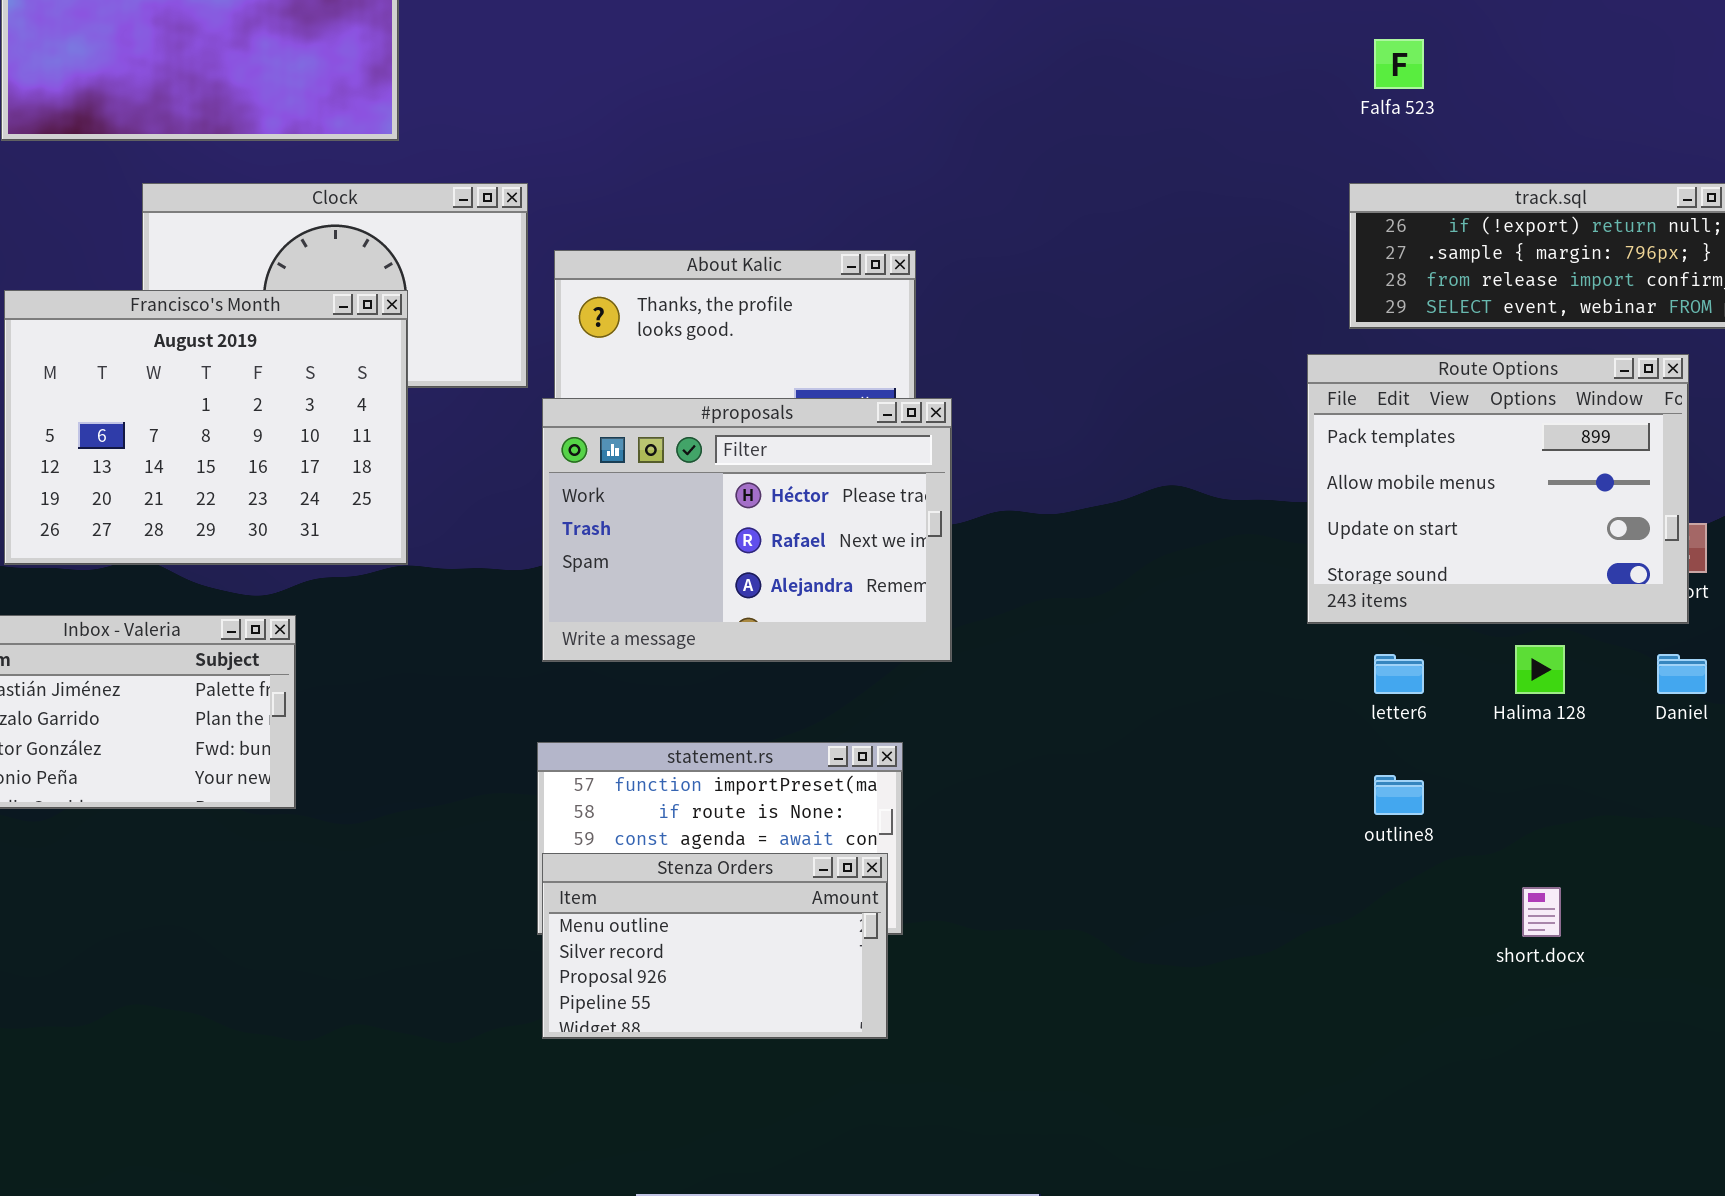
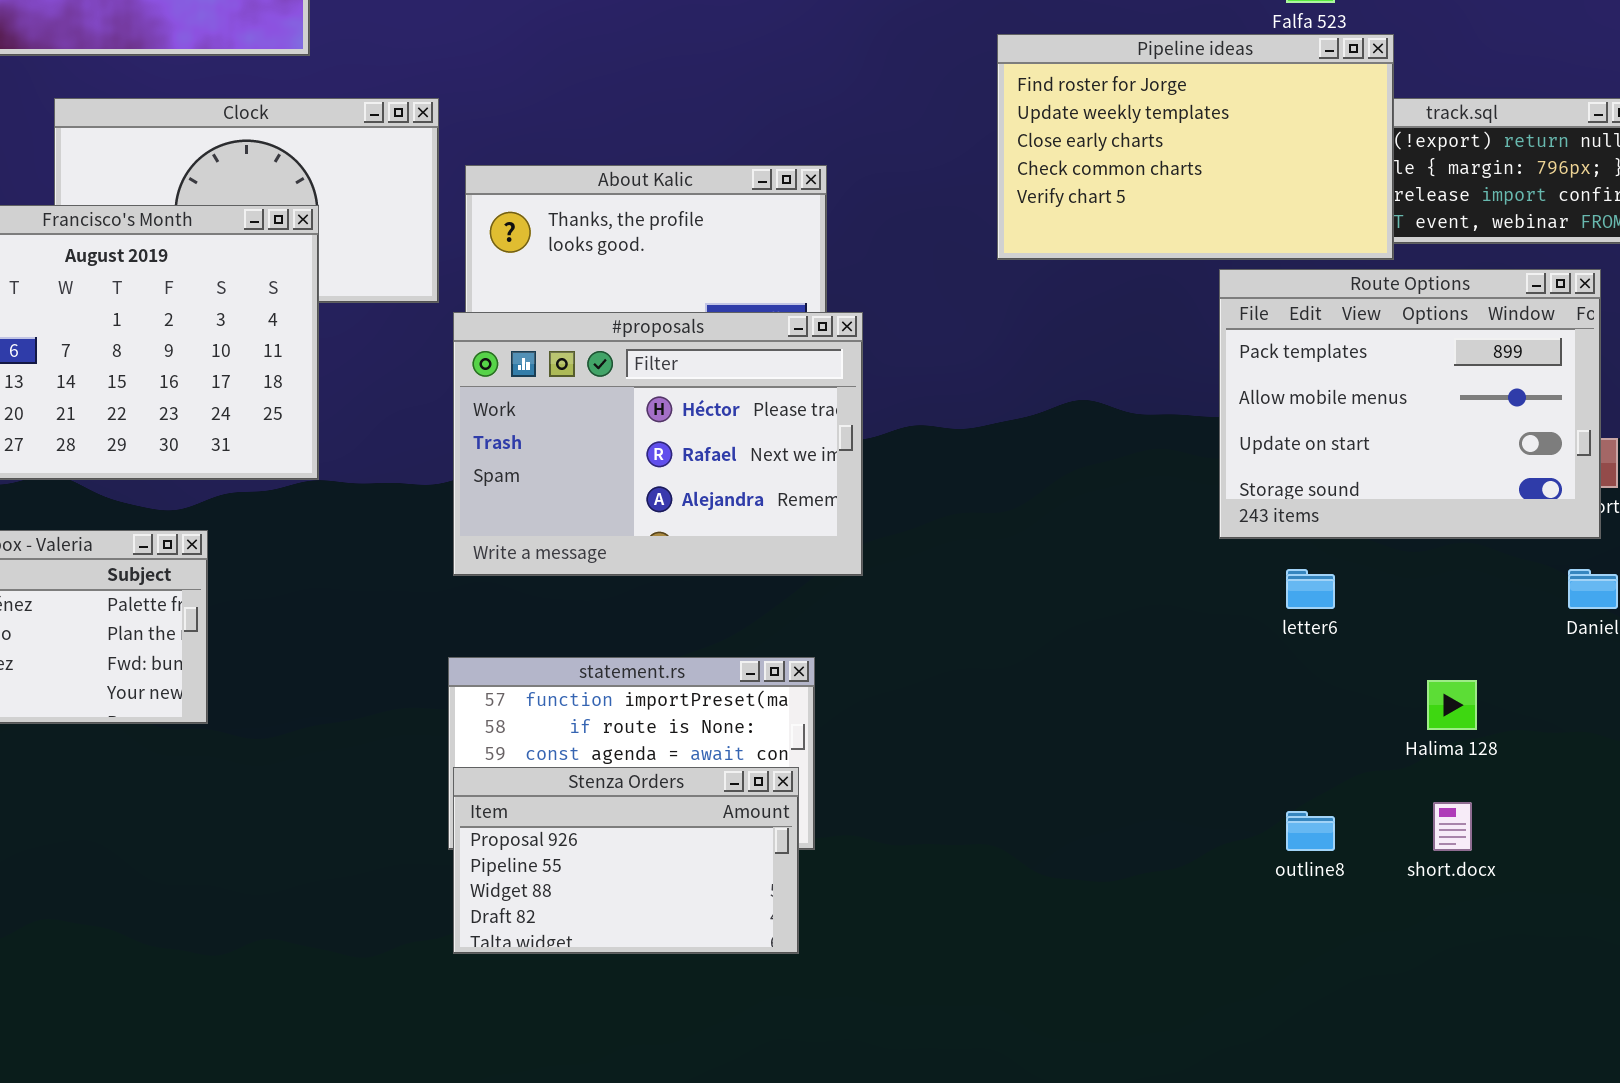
Pipeline ideas: none -> [997,34,1394,260], opened
Halima 128: [1515,645,1565,694] -> [1427,680,1477,730], moved
outline8: [1374,775,1424,815] -> [1286,811,1335,851], moved
Stenza Orders: [542,853,888,1039] -> [453,767,799,954], scrolled down 2 rows

